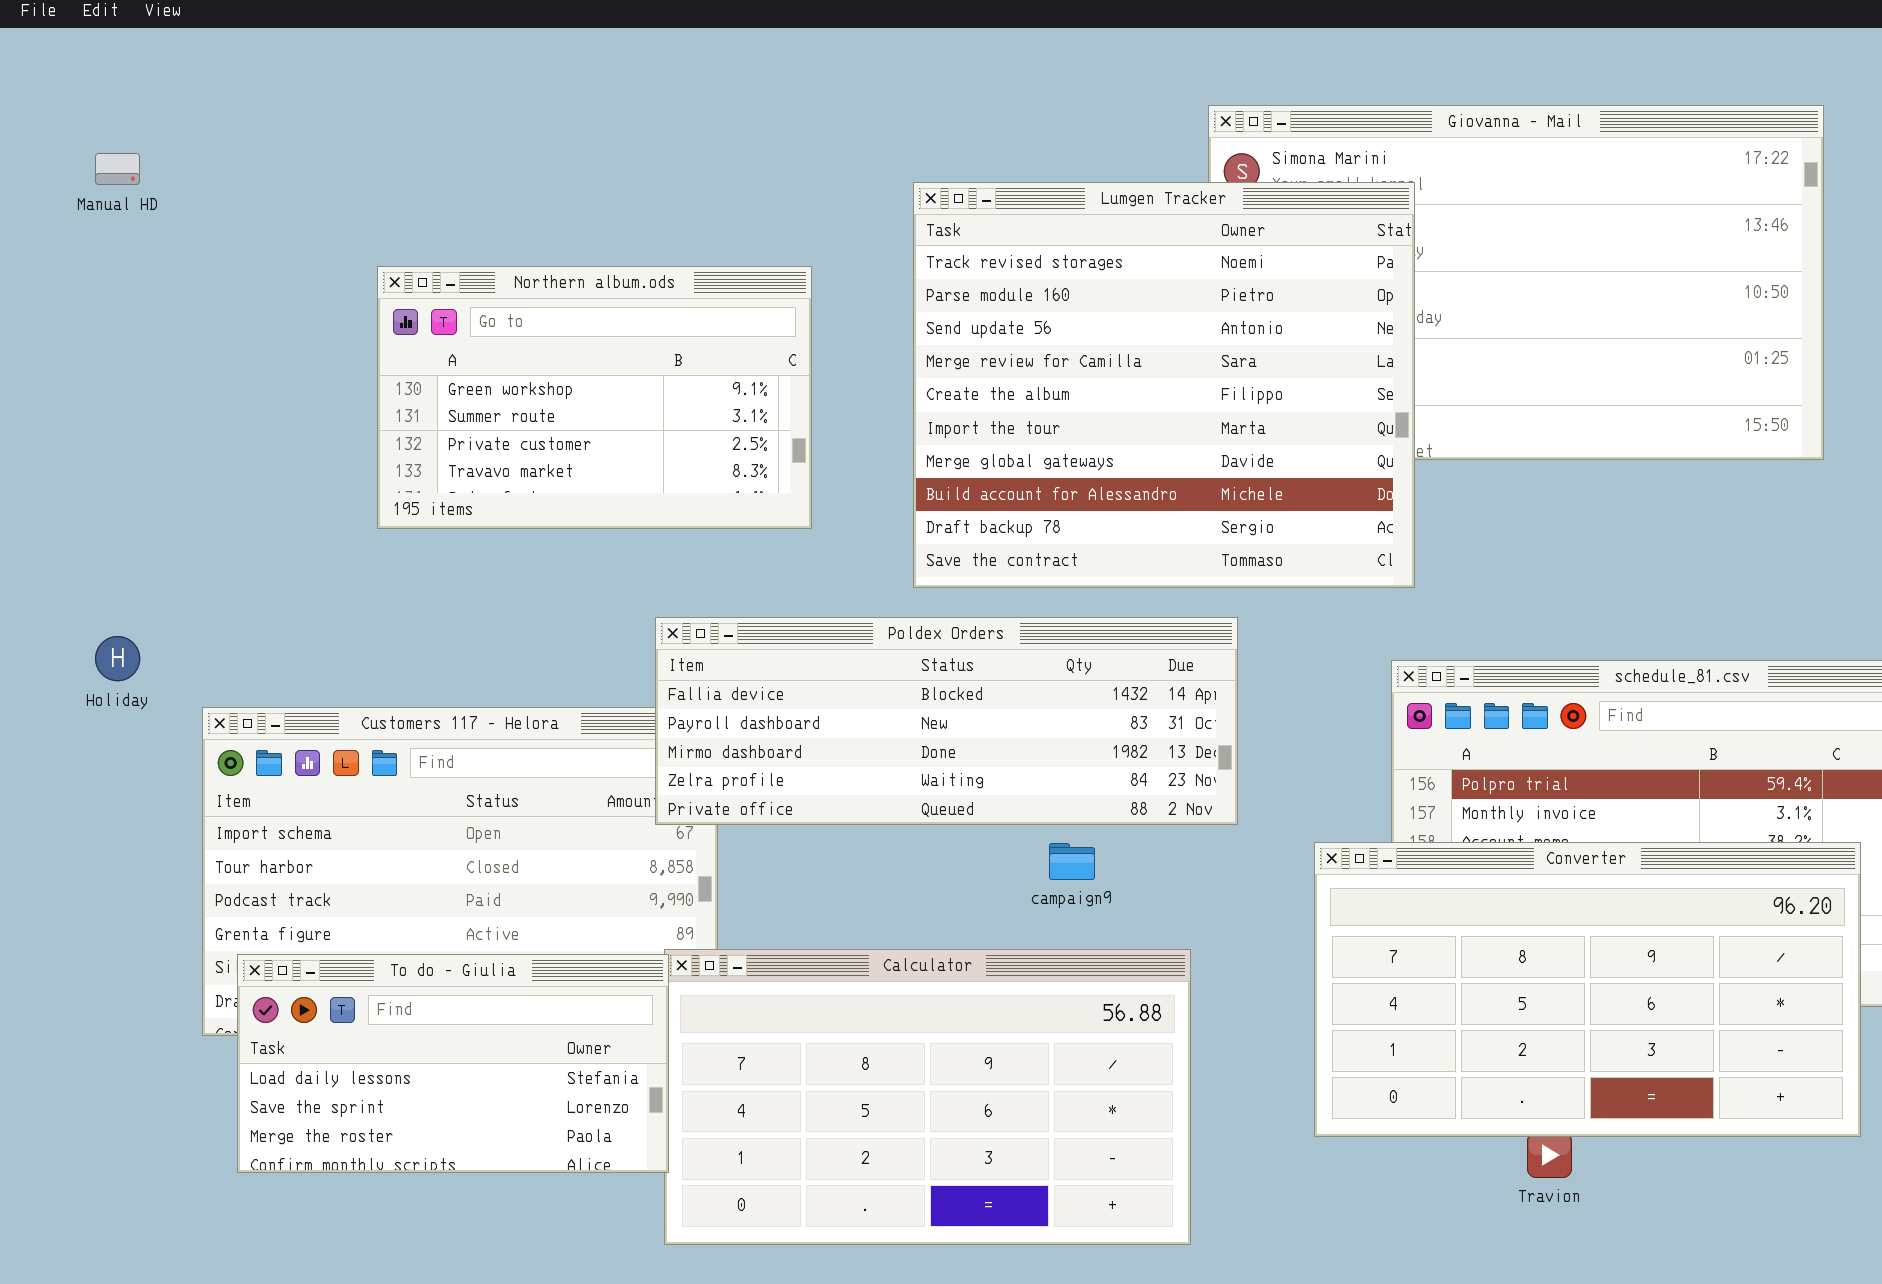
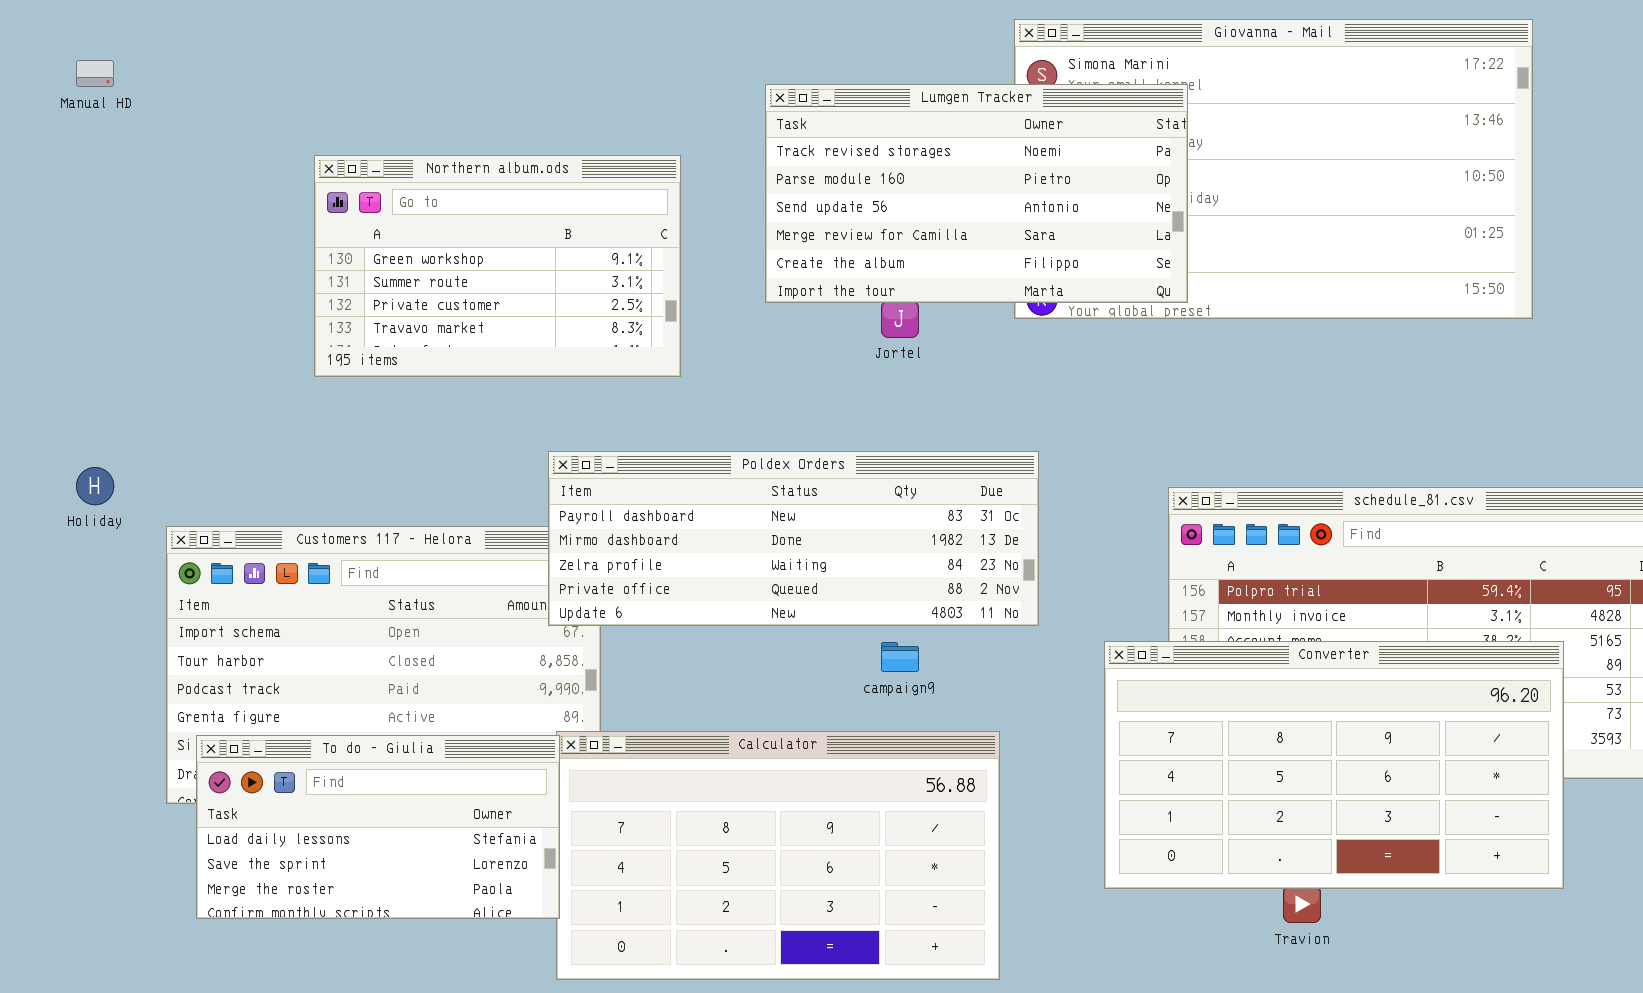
Lumgen Tracker: [913,182,1415,588] -> [765,84,1188,303], resized
Poldex Orders: [655,617,1238,825] -> [548,451,1039,626], scrolled down 1 row

